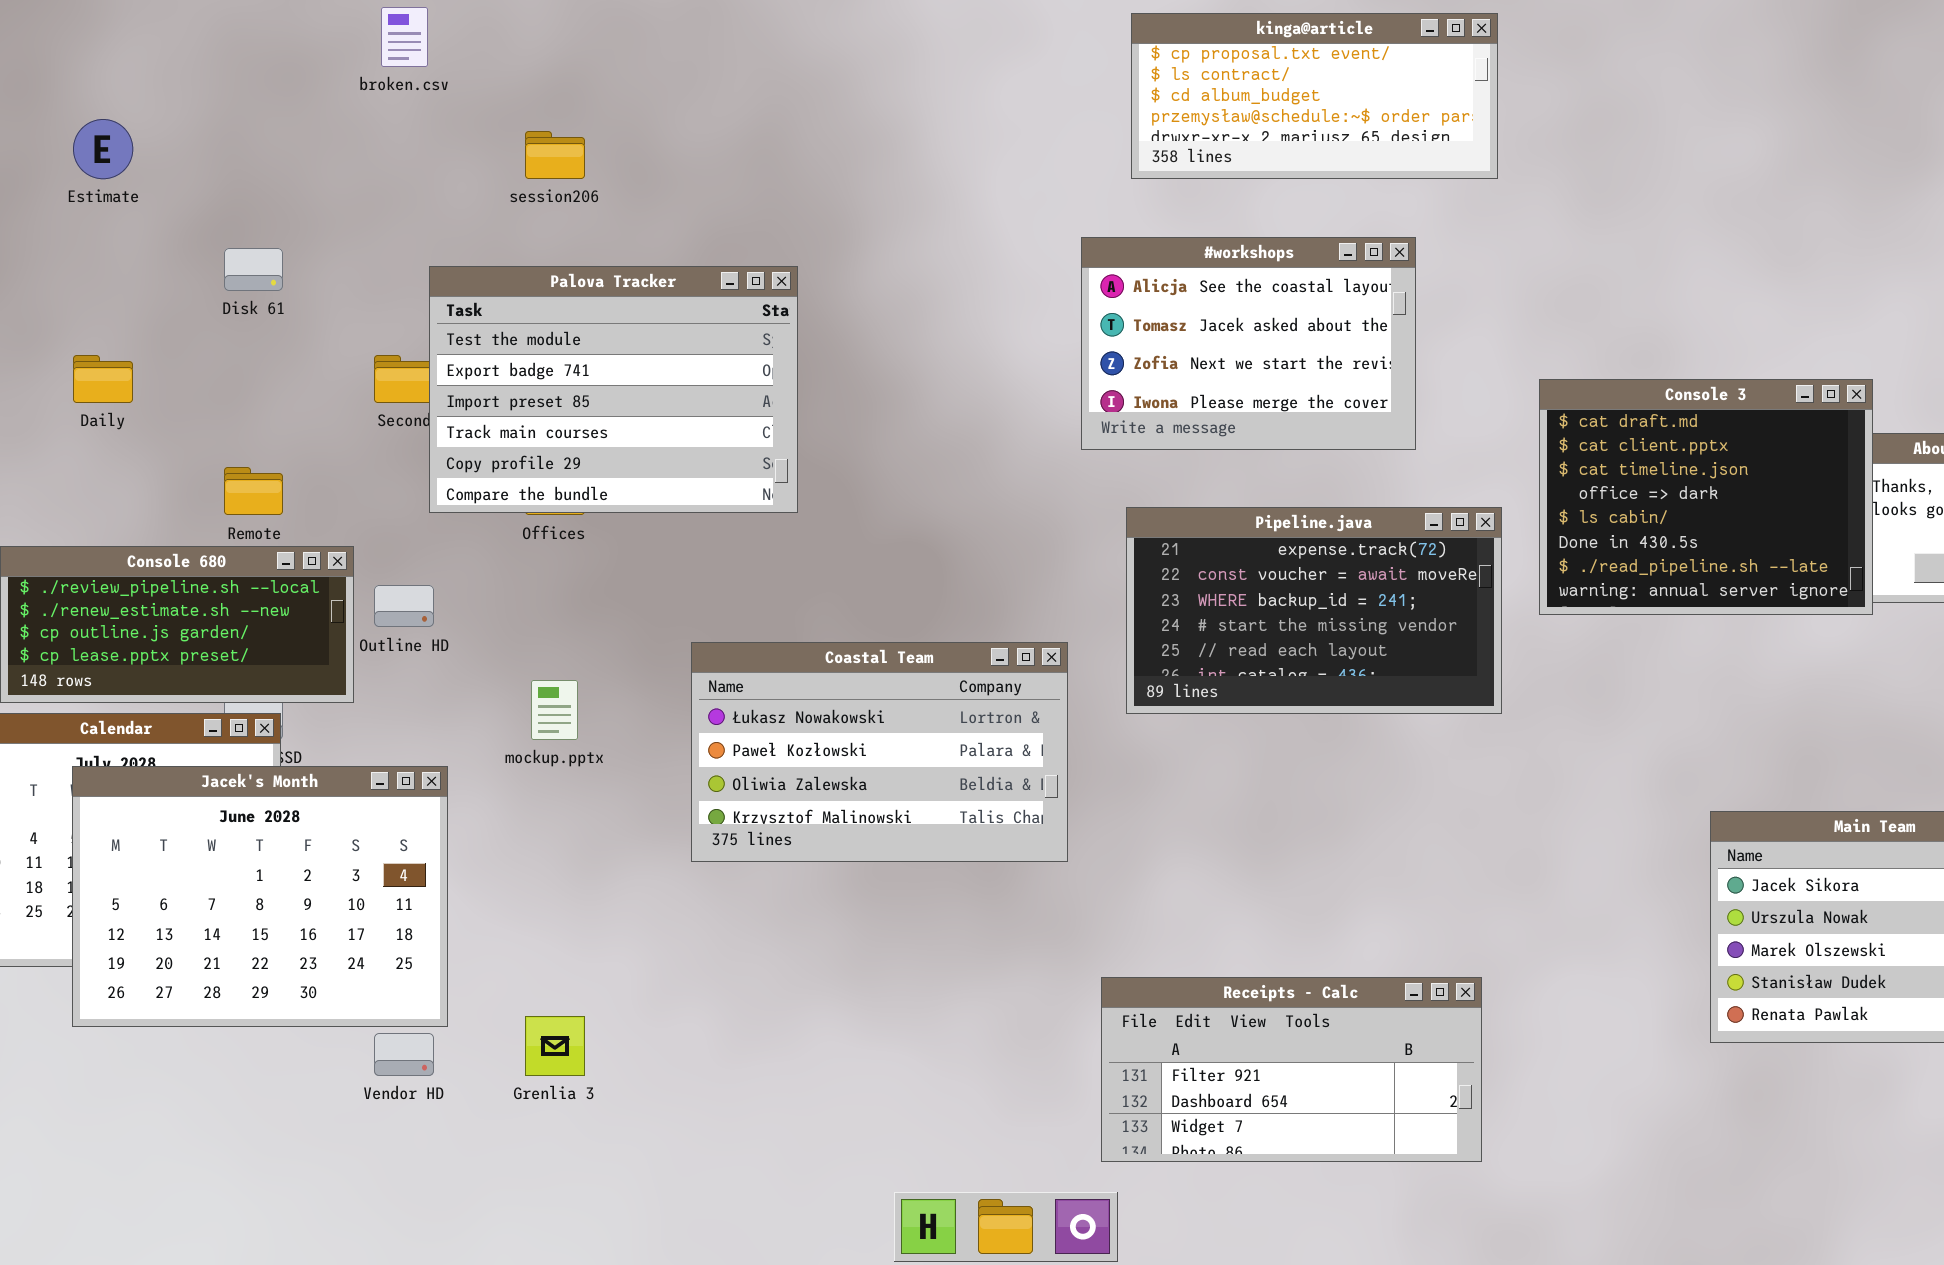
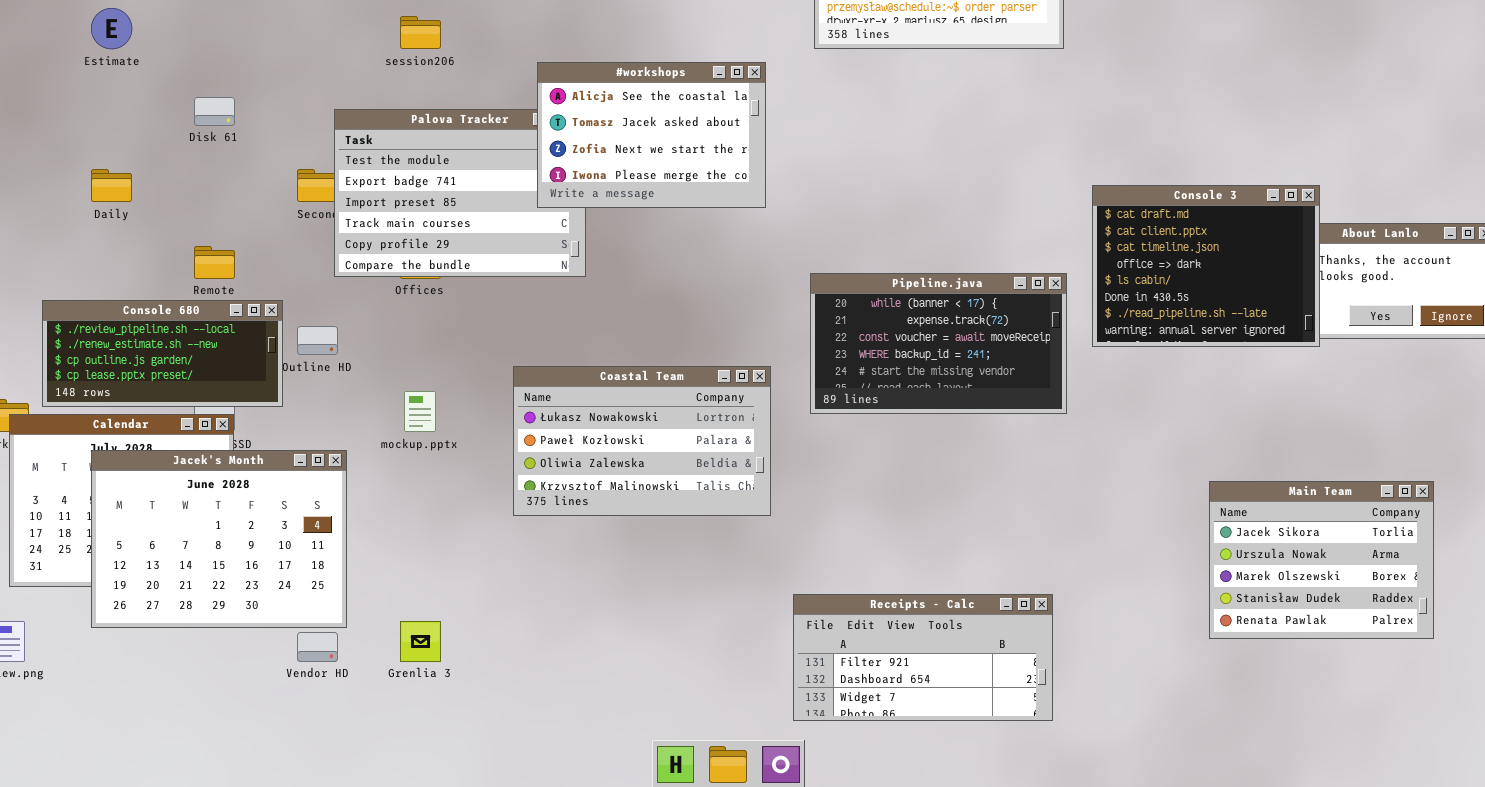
#workshops: [1081,237,1416,450] -> [537,62,766,208], moved
Pipeline.java: [1126,507,1502,714] -> [810,273,1067,414], scrolled up 1 row

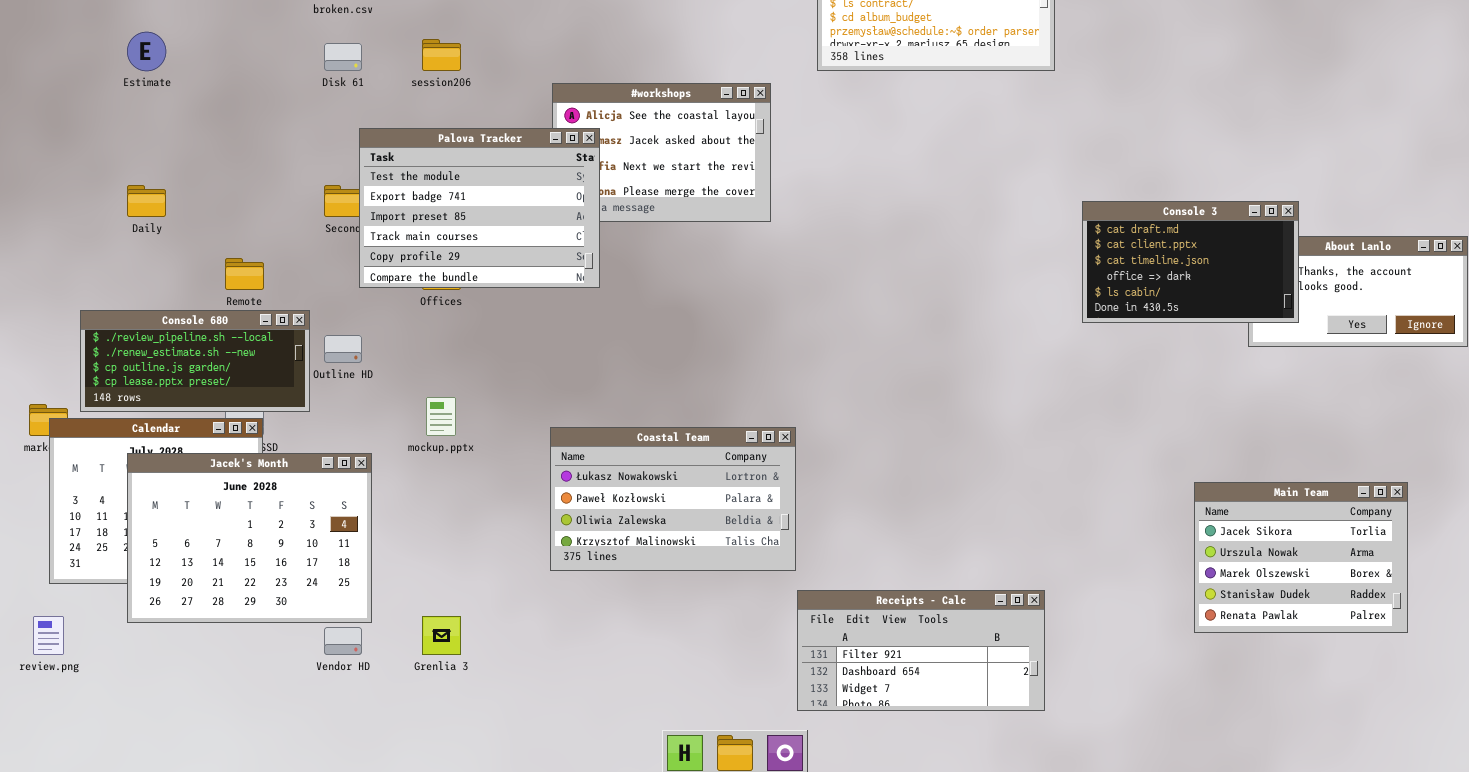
Disk 61: [194,97,235,126] -> [324,43,362,71], moved
Palova Tracker: [334,109,586,277] -> [359,128,600,288], raised
Console 3: [1092,185,1320,347] -> [1082,201,1299,323], resized
Pipeline.java: [810,273,1067,414] -> none, closed
Coastal Team: [513,366,771,516] -> [550,427,796,571], moved

